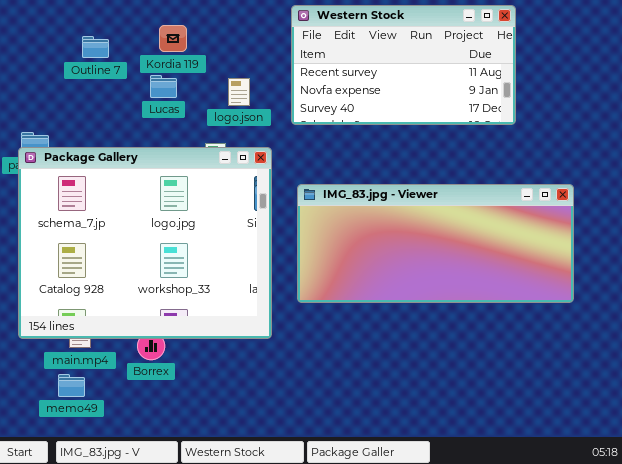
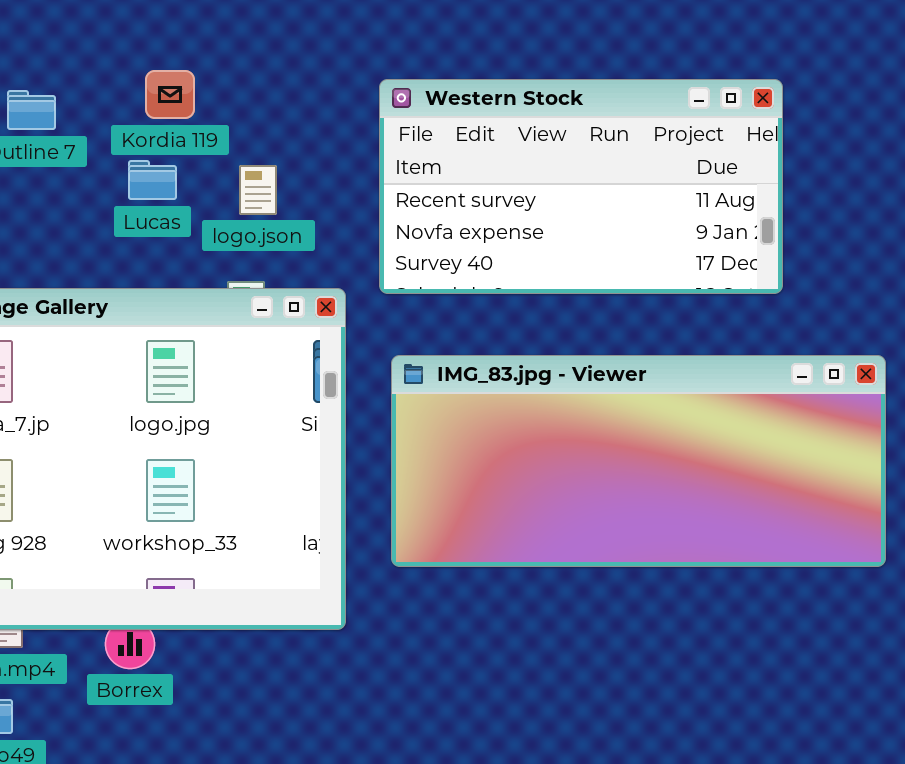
Western Stock: [291,5,516,125] -> [379,79,783,294], moved
logo.json: [228,78,250,106] -> [239,165,277,215], moved

